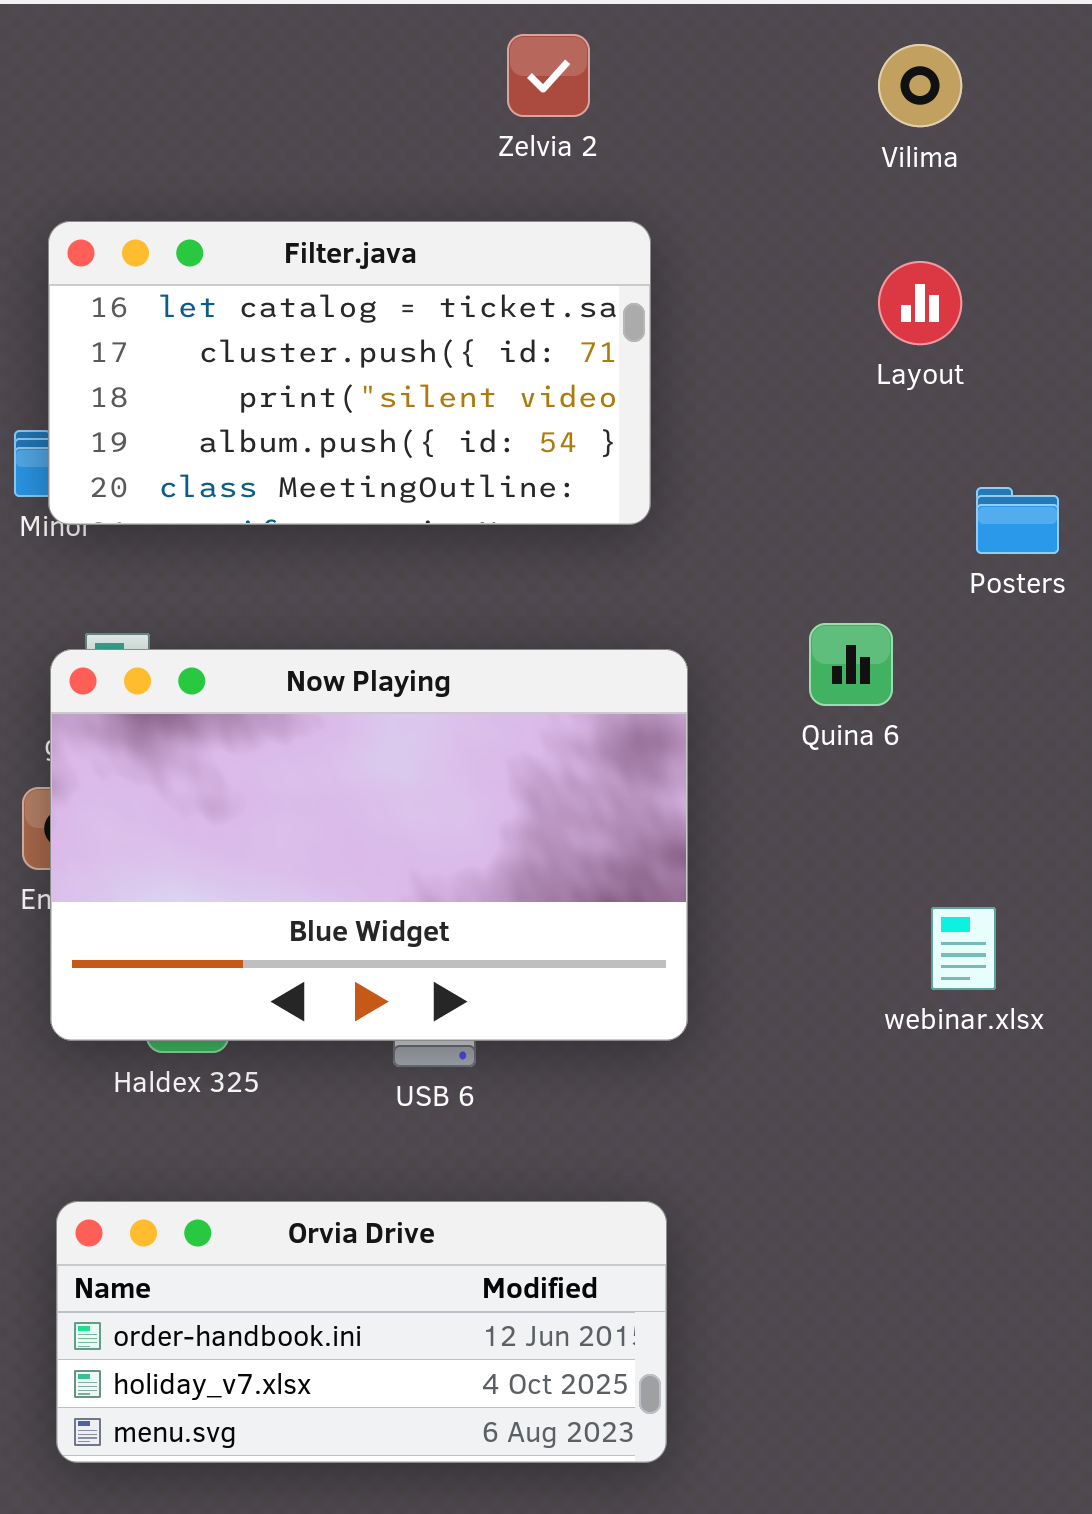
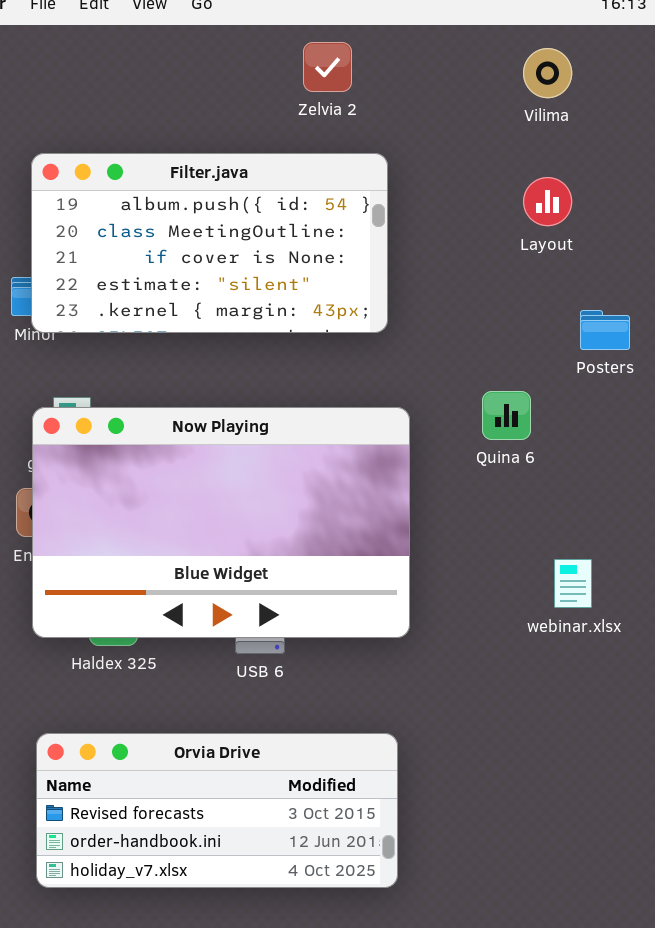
Filter.java: [48,221,651,525] -> [31,153,388,333], scrolled down 3 rows
Orvia Drive: [56,1201,667,1463] -> [36,733,398,888], scrolled up 1 row

